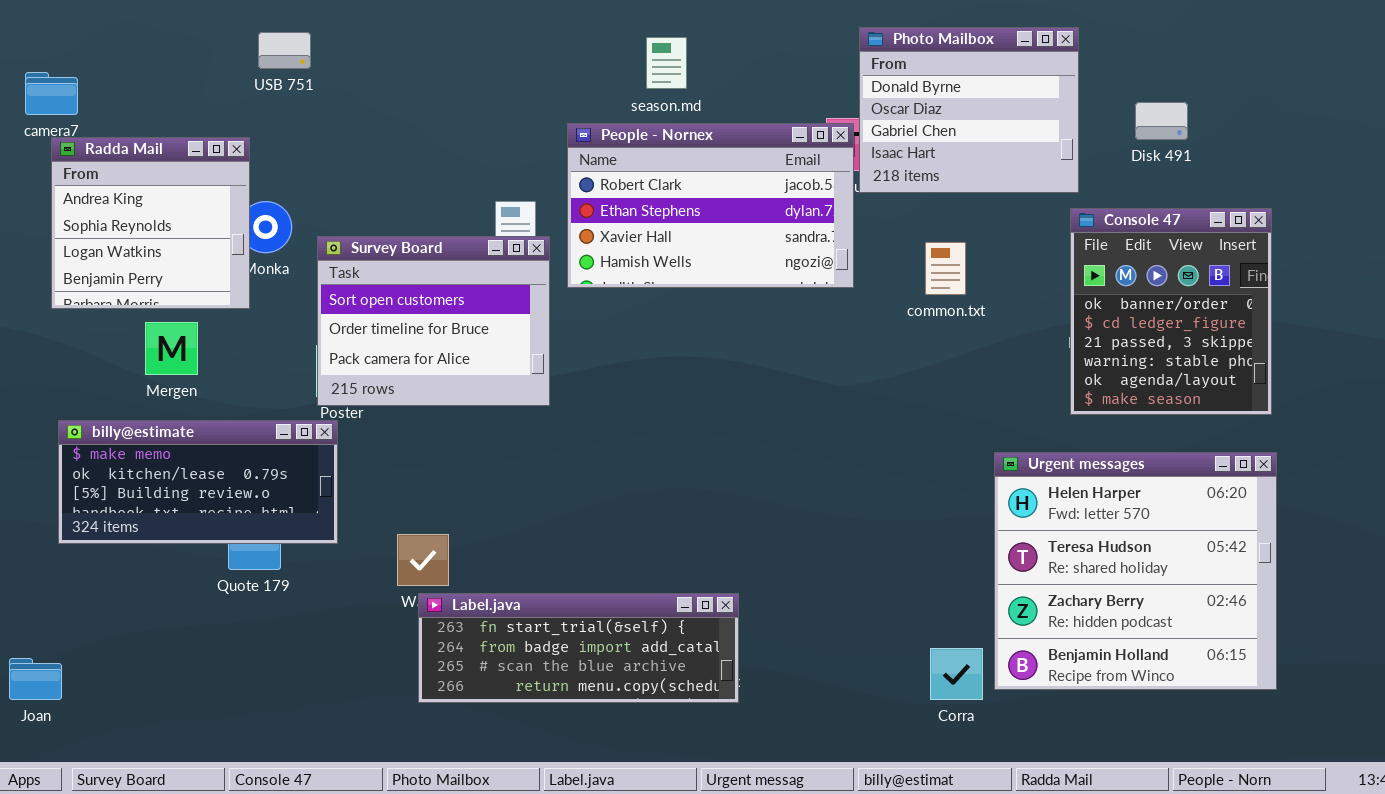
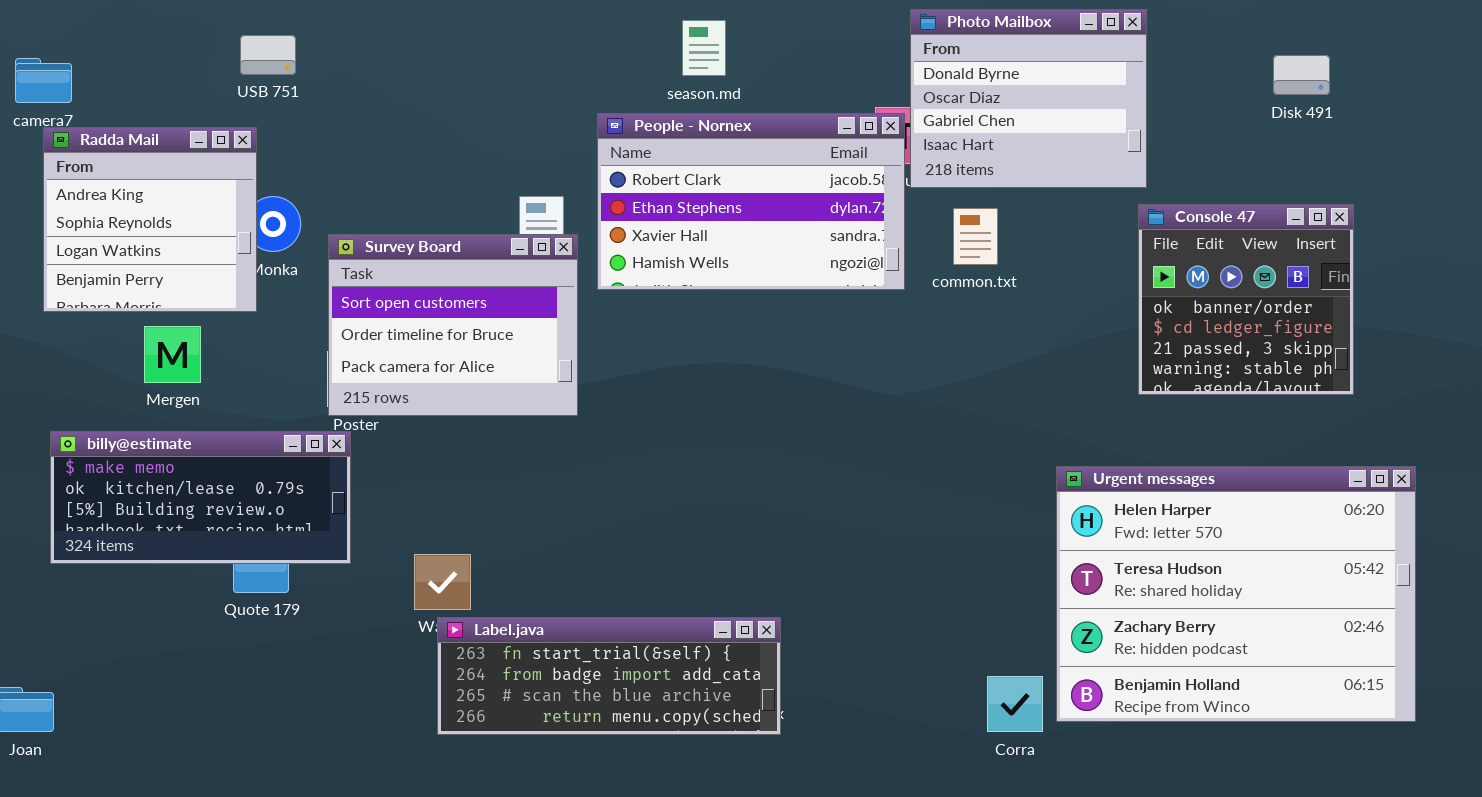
USB 751: [258,32,311,69] -> [240,35,296,75], moved
Disk 491: [1135,102,1188,140] -> [1273,55,1330,95], moved
Console 47: [1070,208,1272,415] -> [1138,204,1354,395], resized
common.txt: [925,242,966,295] -> [953,208,998,265], moved
Urgent messages: [994,452,1277,690] -> [1056,466,1416,722], resized

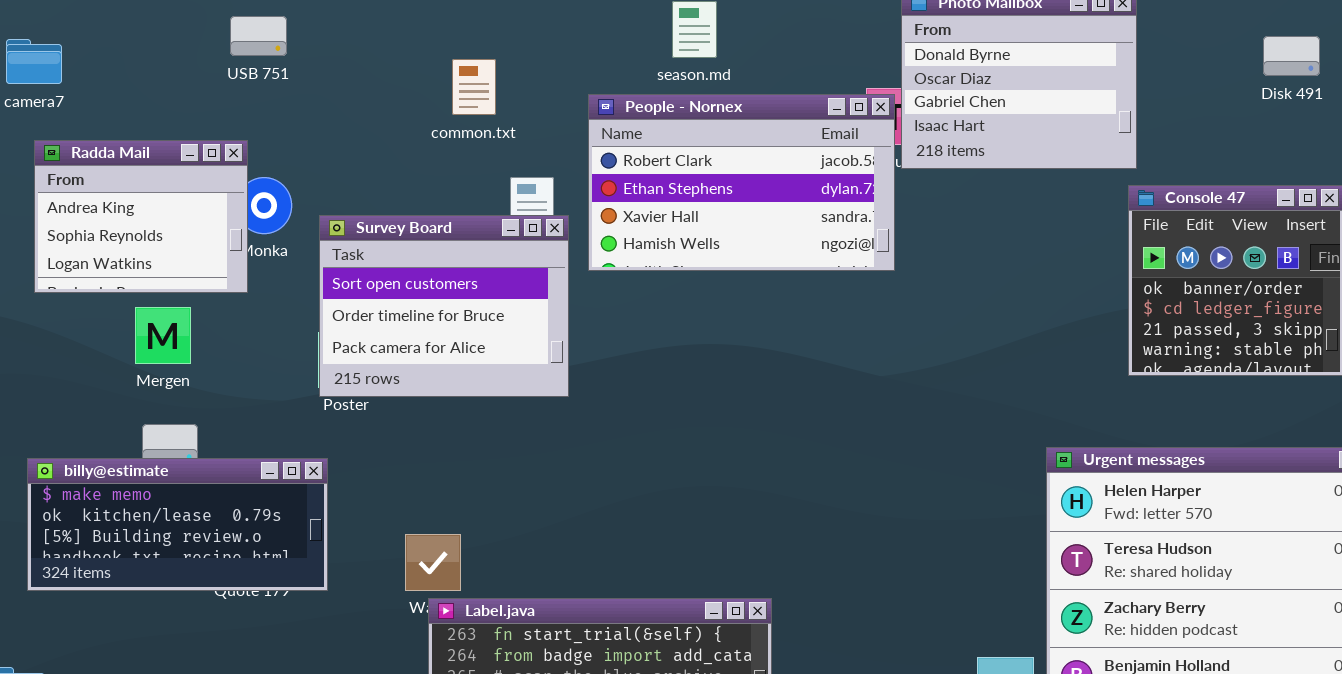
Radda Mail: [43,127,257,312] -> [34,140,248,293], resized
common.txt: [953,208,998,265] -> [452,59,496,115], moved
billy@estimate: [50,431,351,564] -> [27,458,328,591], moved

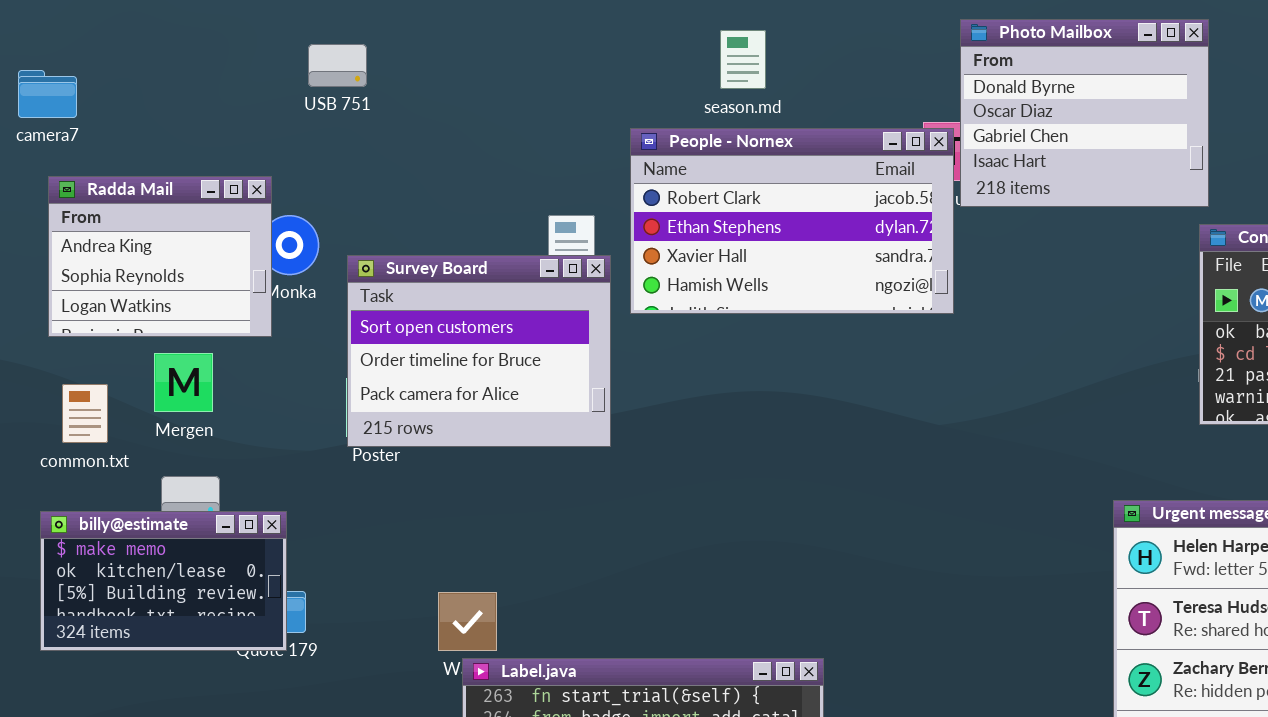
USB 751: [230,16,287,56] -> [308,44,367,87], moved
common.txt: [452,59,496,115] -> [62,384,108,443], moved
billy@estimate: [27,458,328,591] -> [40,511,287,651], resized

